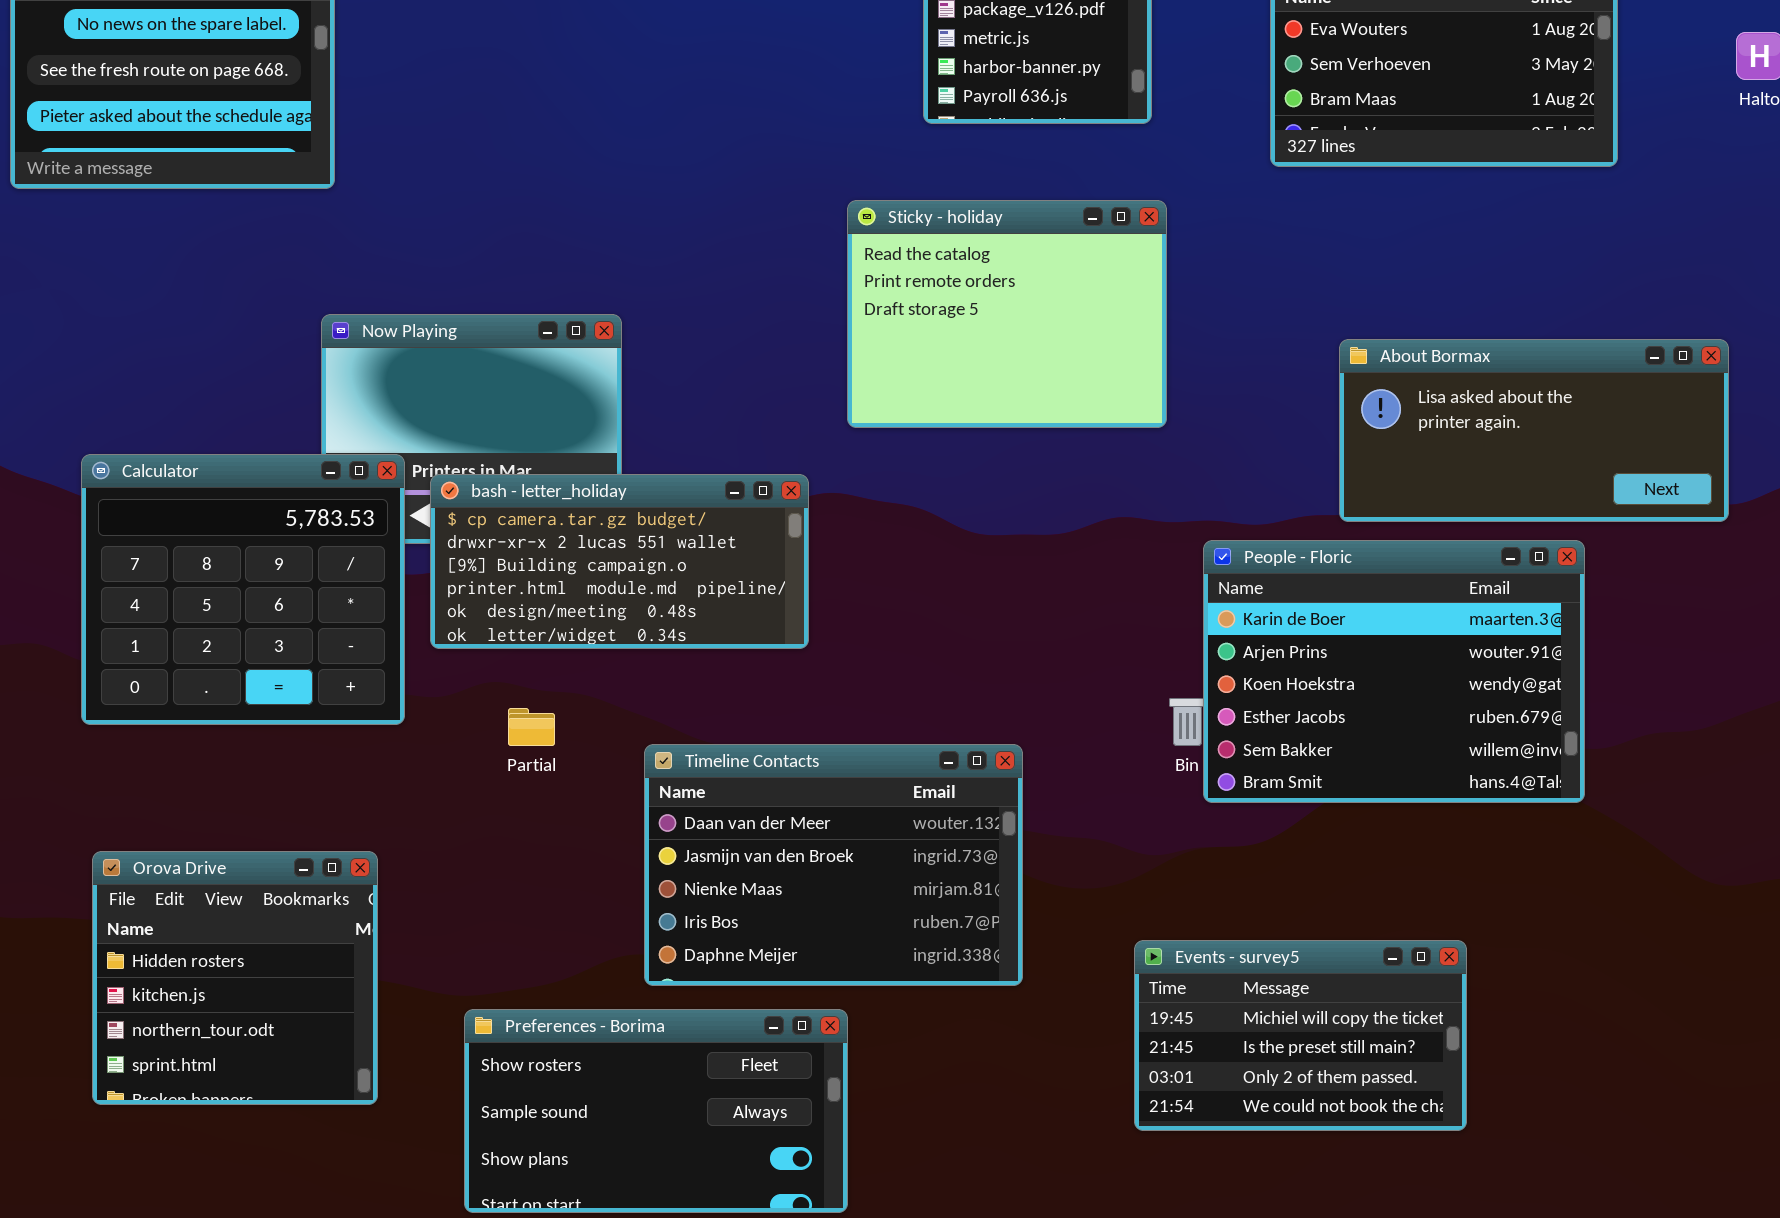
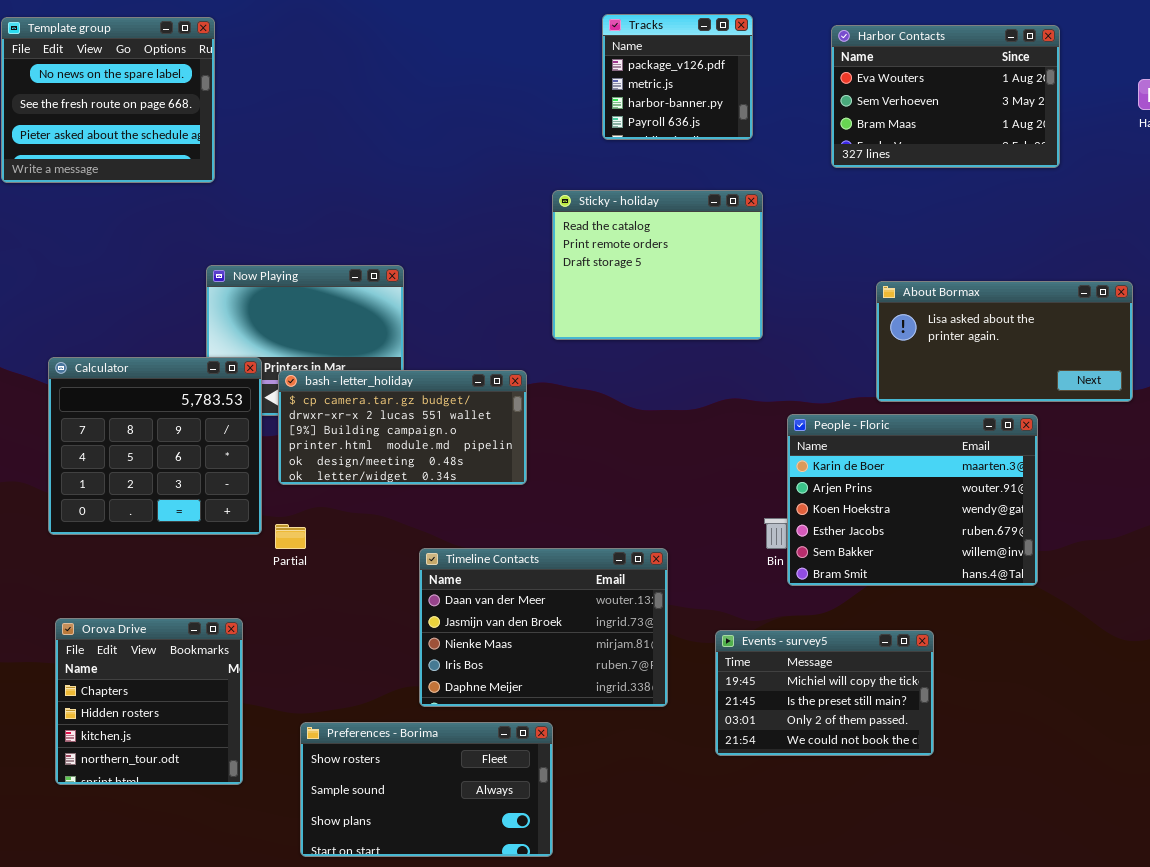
Partial: [508,708,555,746] -> [275,524,306,549], moved
Orova Drive: [92,851,378,1105] -> [55,618,243,785], scrolled up 1 row
Events - survey5: [1134,940,1467,1131] -> [715,630,934,756], moved

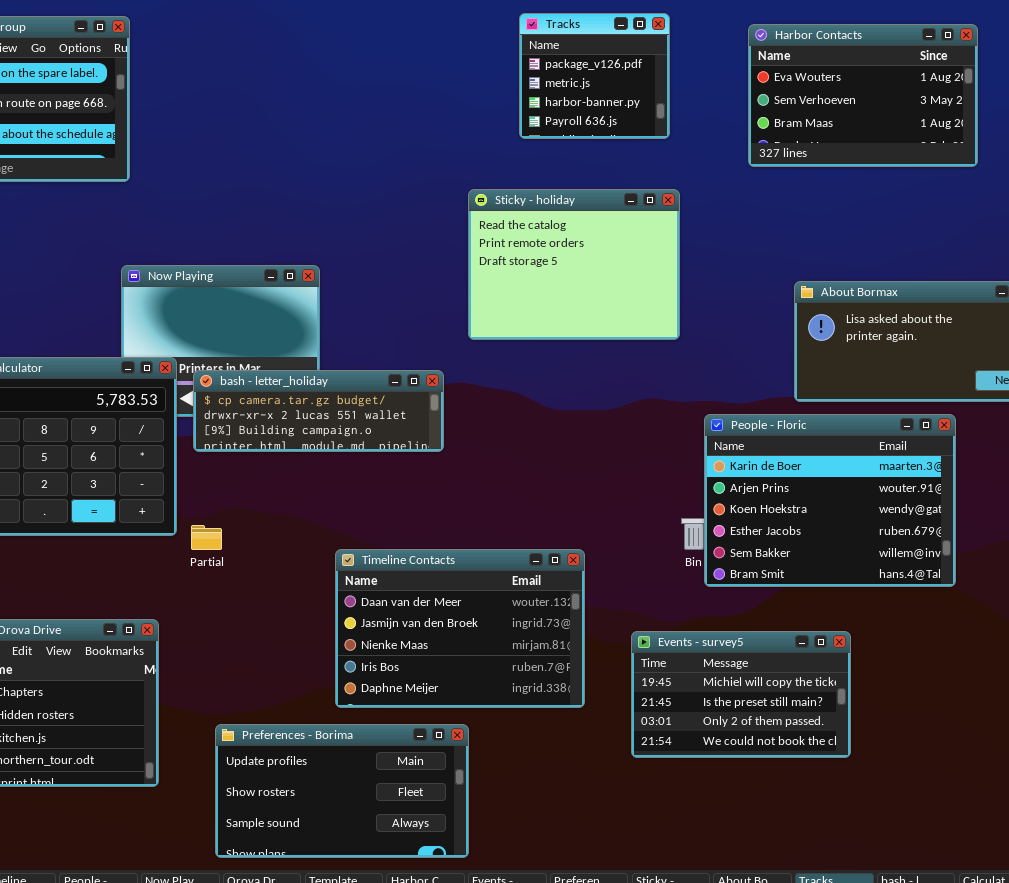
bash - letter_holiday: [278,370,527,485] -> [193,370,444,452], resized
Preferences - Borima: [300,722,553,857] -> [215,724,469,858], scrolled up 1 row

